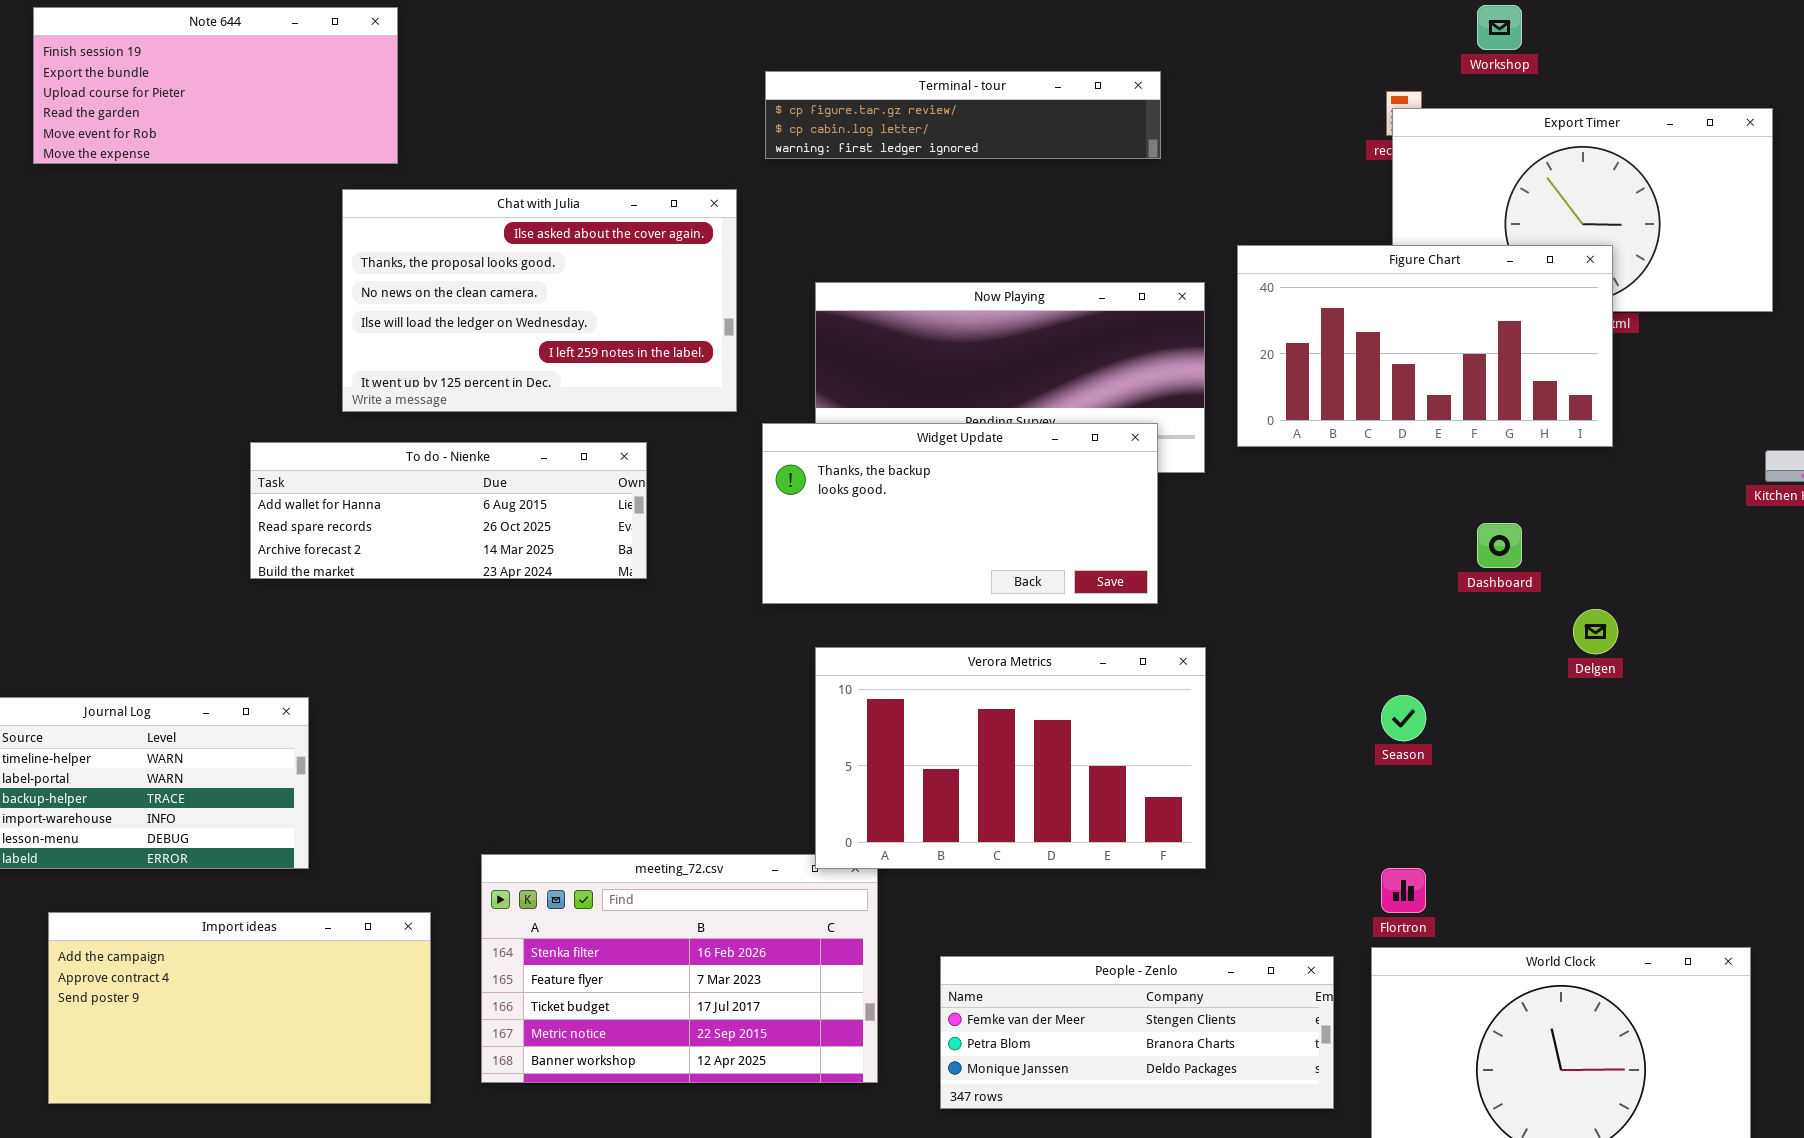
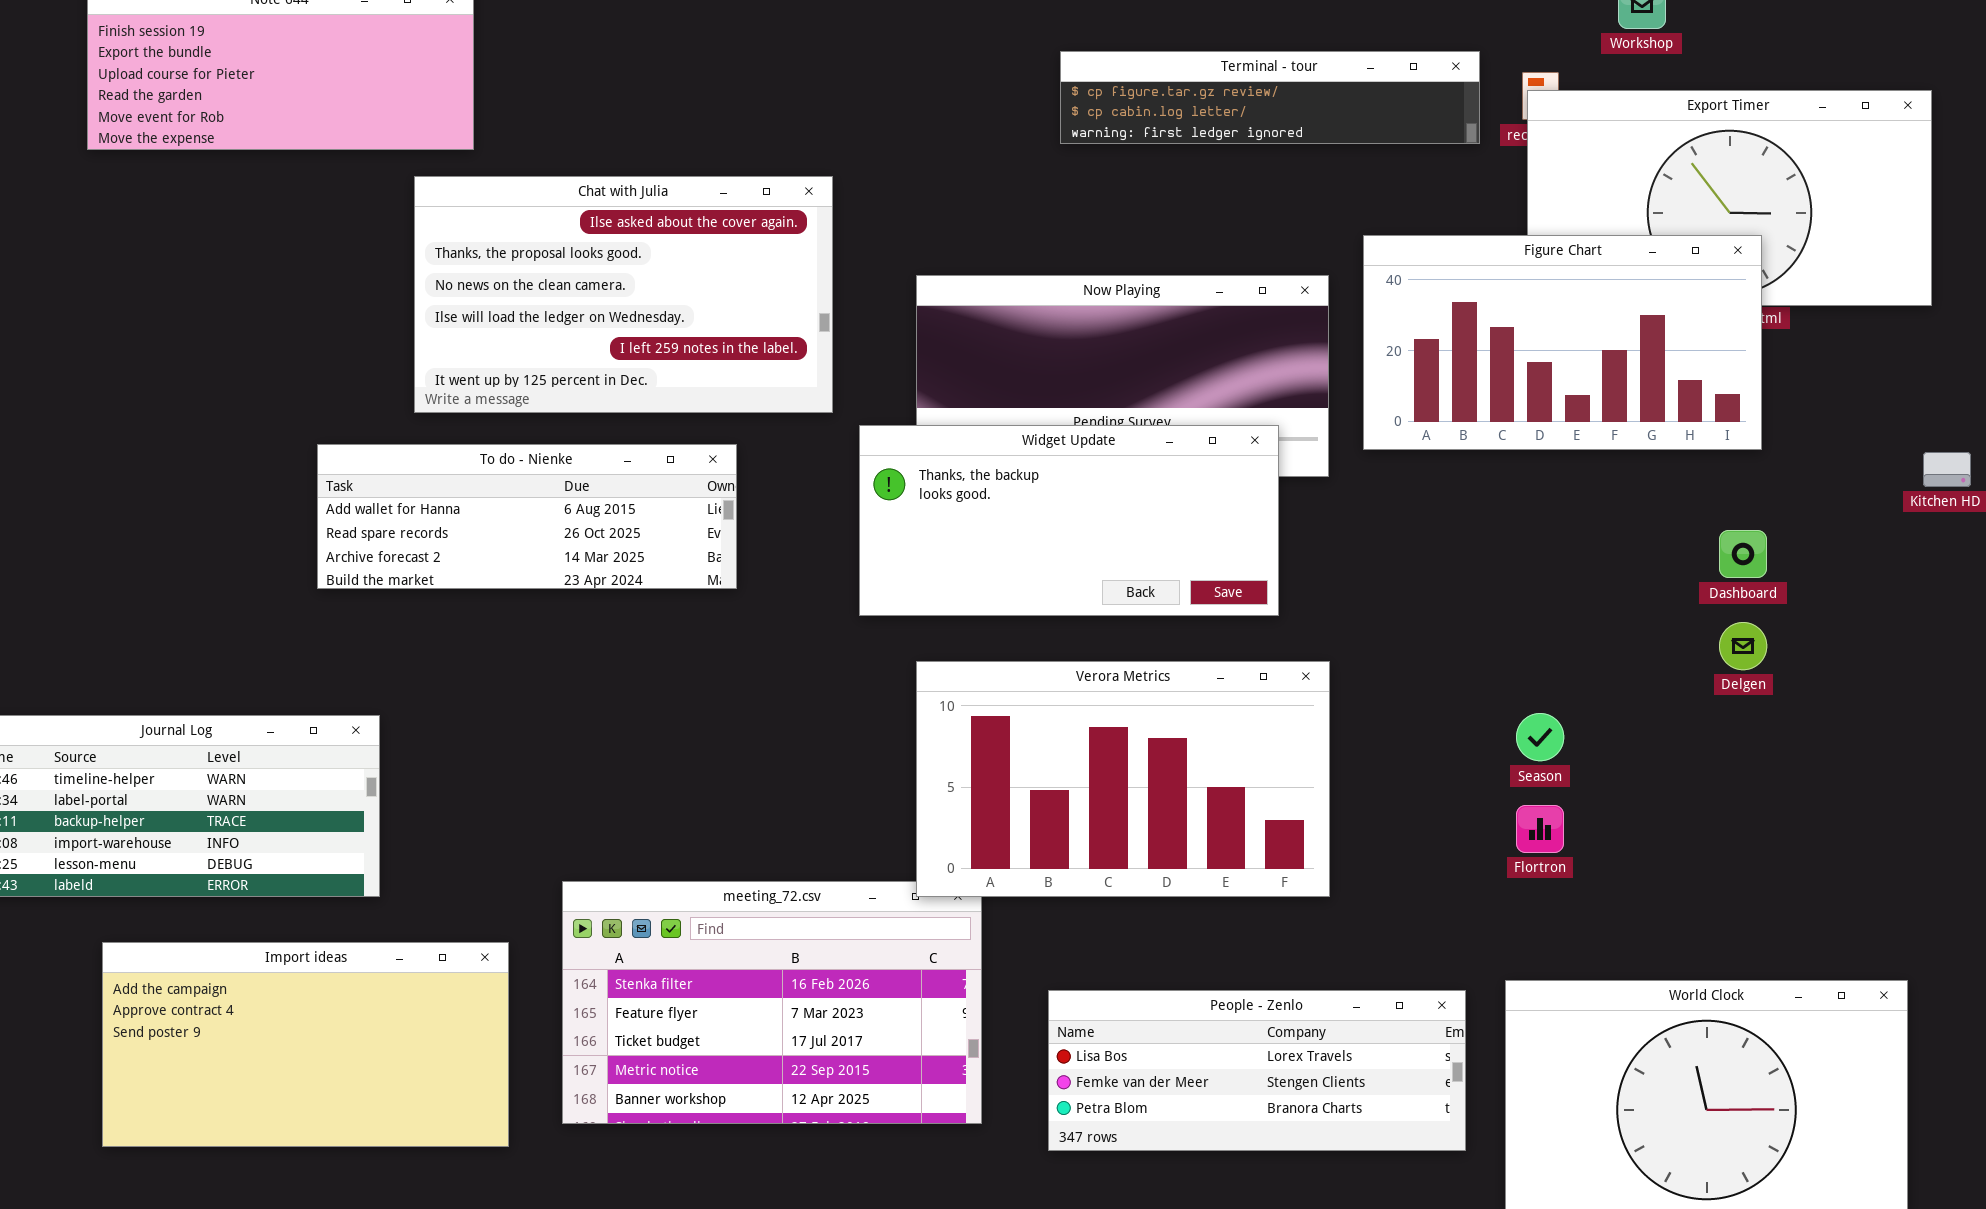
Terminal - tour: [765,71,1161,159] -> [1060,51,1480,144], moved
Dashboard: [1477,523,1522,568] -> [1719,530,1767,578], moved
Flortron: [1381,868,1426,913] -> [1516,805,1564,853], moved
People - Zenlo: [940,956,1334,1109] -> [1048,990,1466,1151], scrolled up 1 row

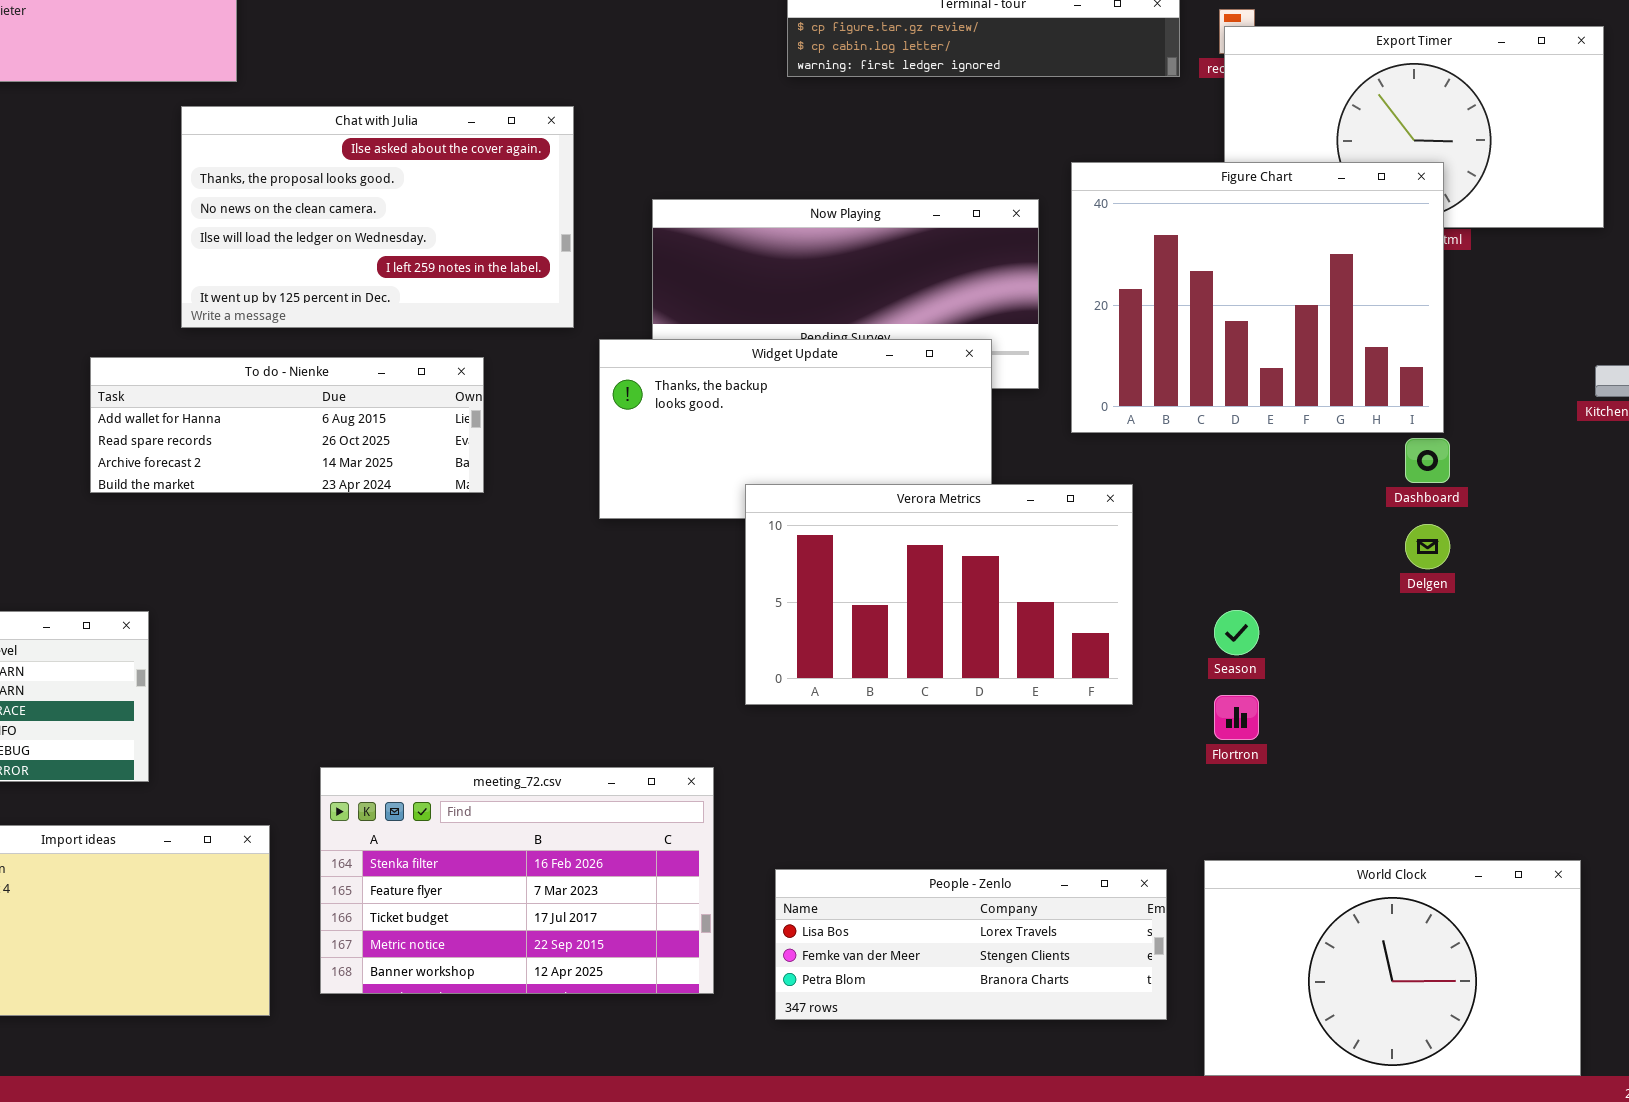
Figure Chart: [1363,235,1762,450] -> [1071,162,1444,433], resized
Verora Metrics: [916,661,1330,897] -> [745,484,1133,705], moved

